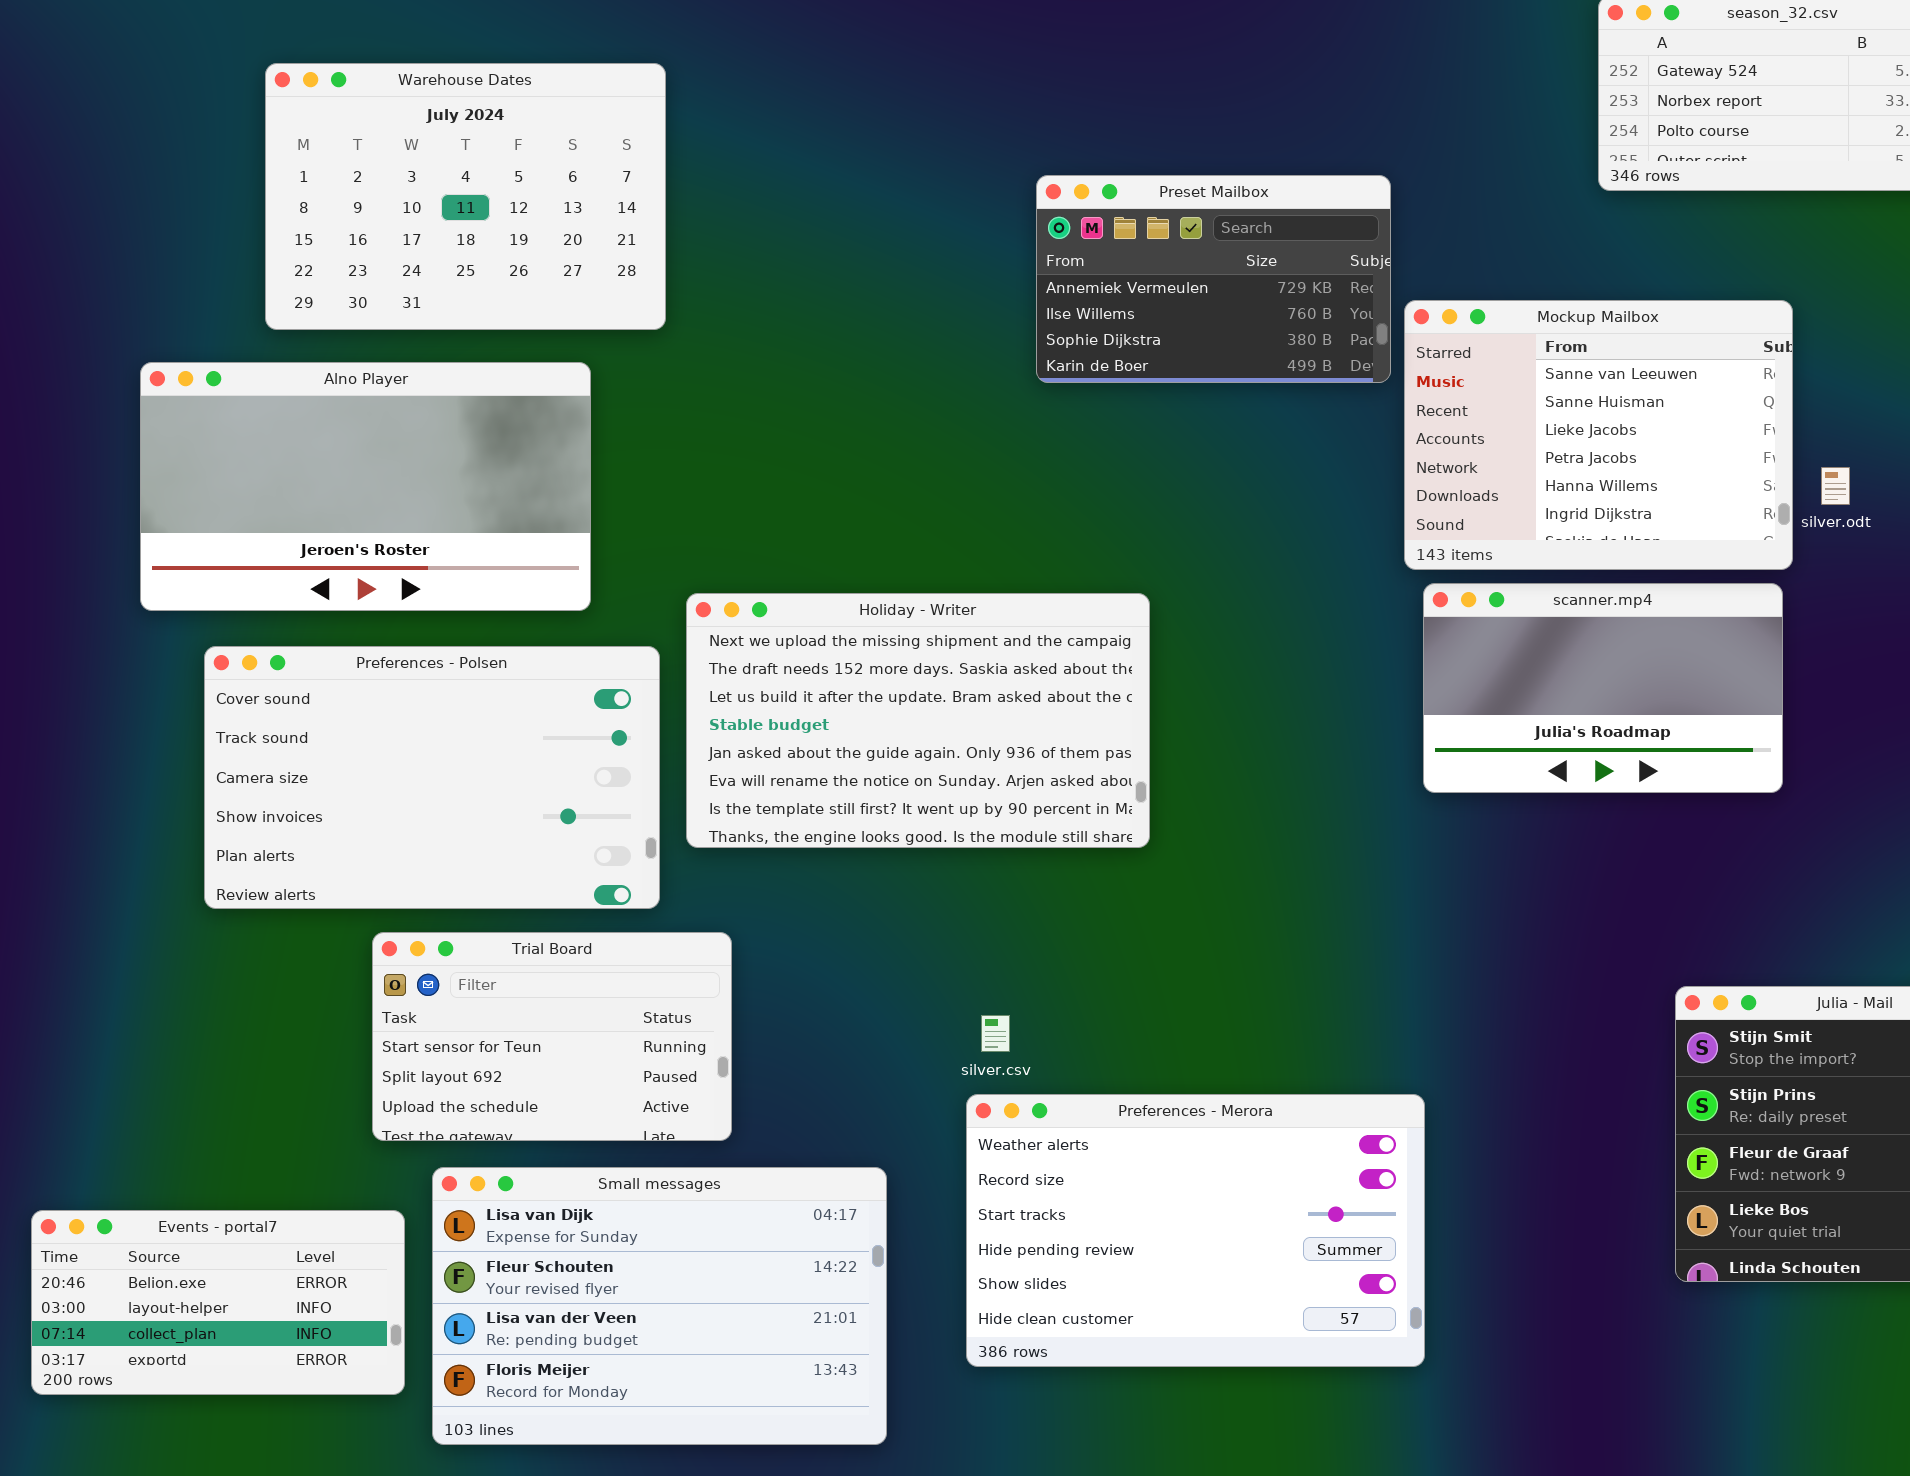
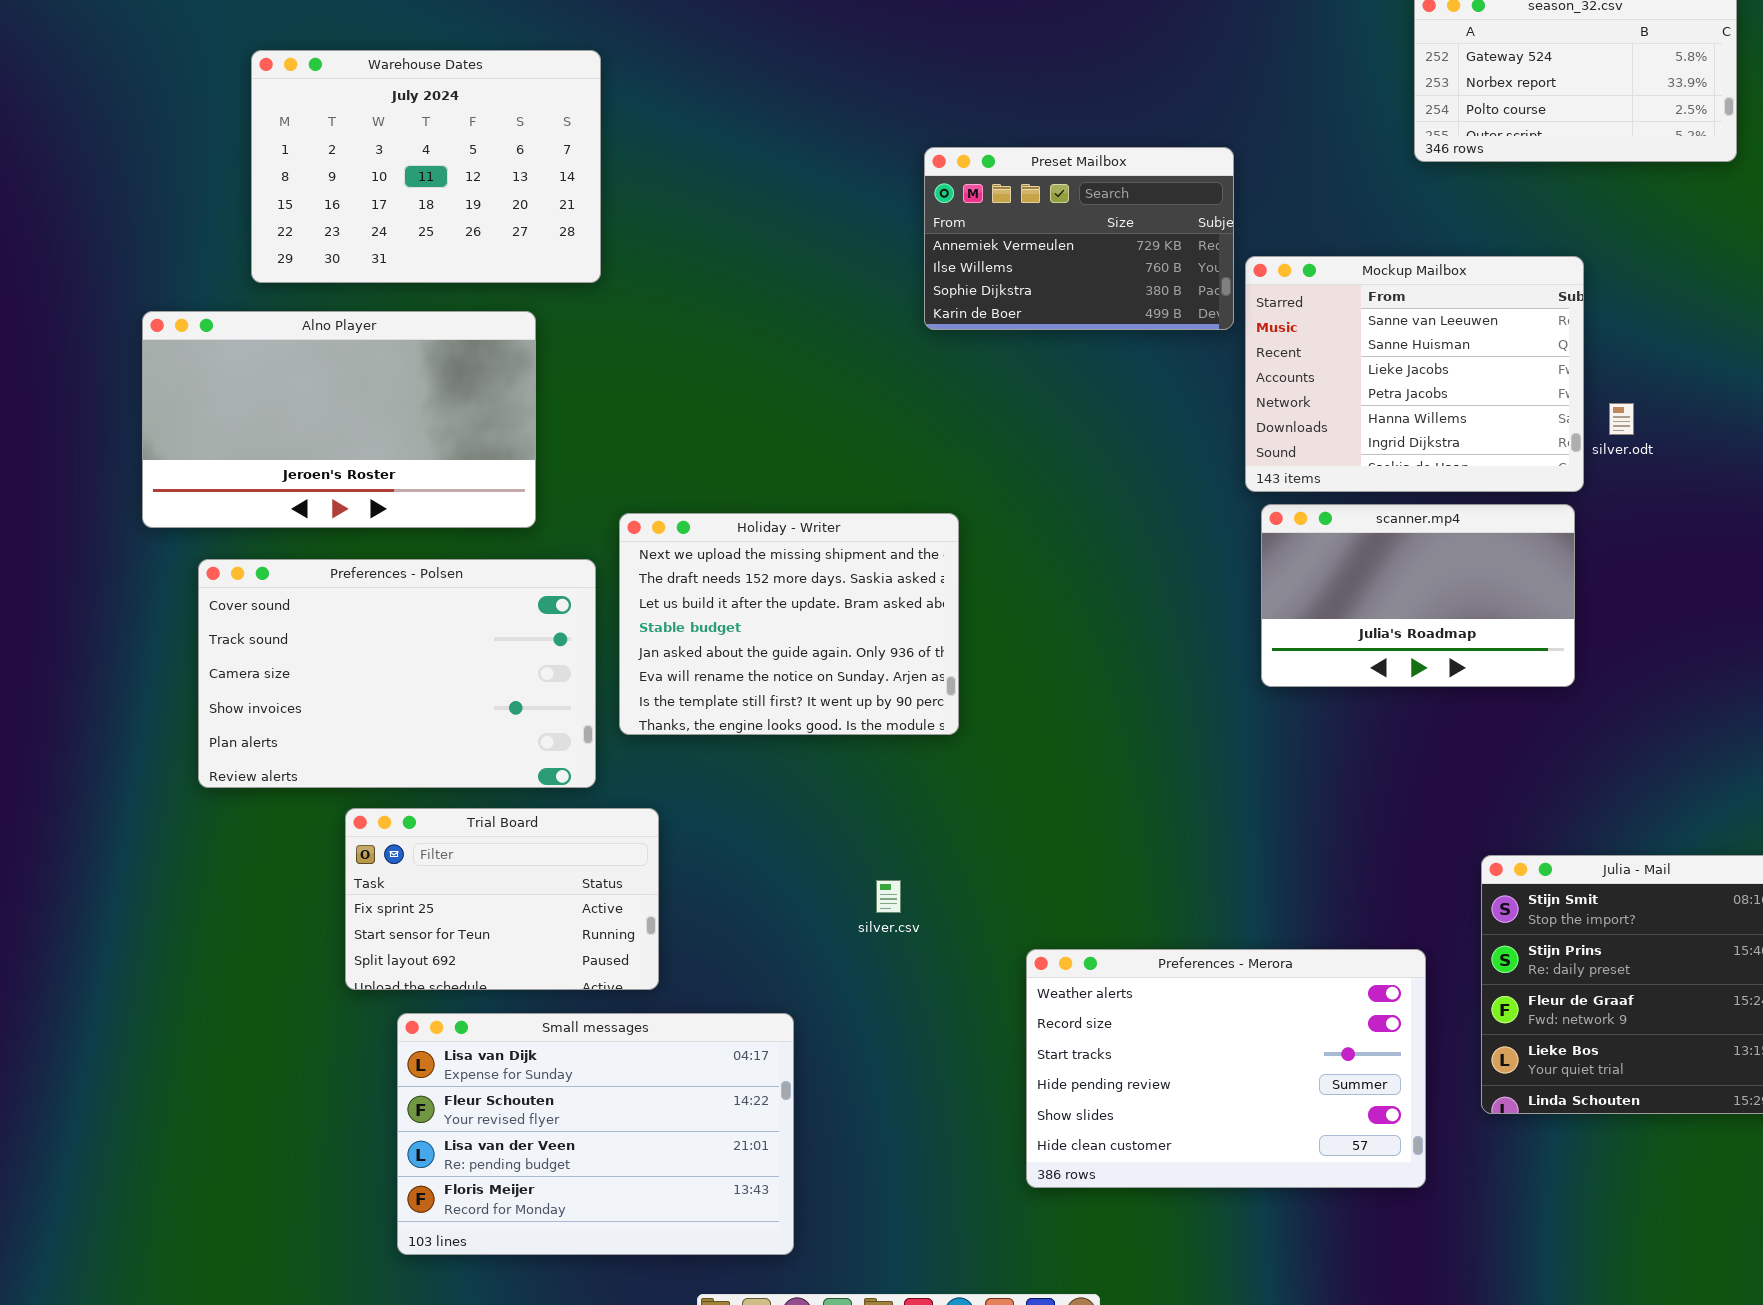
Holiday - Writer: [686,593,1150,848] -> [619,513,959,735], resized
Trial Board: [372,932,732,1141] -> [345,808,659,990], scrolled up 1 row
Preferences - Merora: [966,1094,1425,1367] -> [1026,949,1426,1188], moved
Events - portal7: [31,1210,405,1395] -> none, closed

